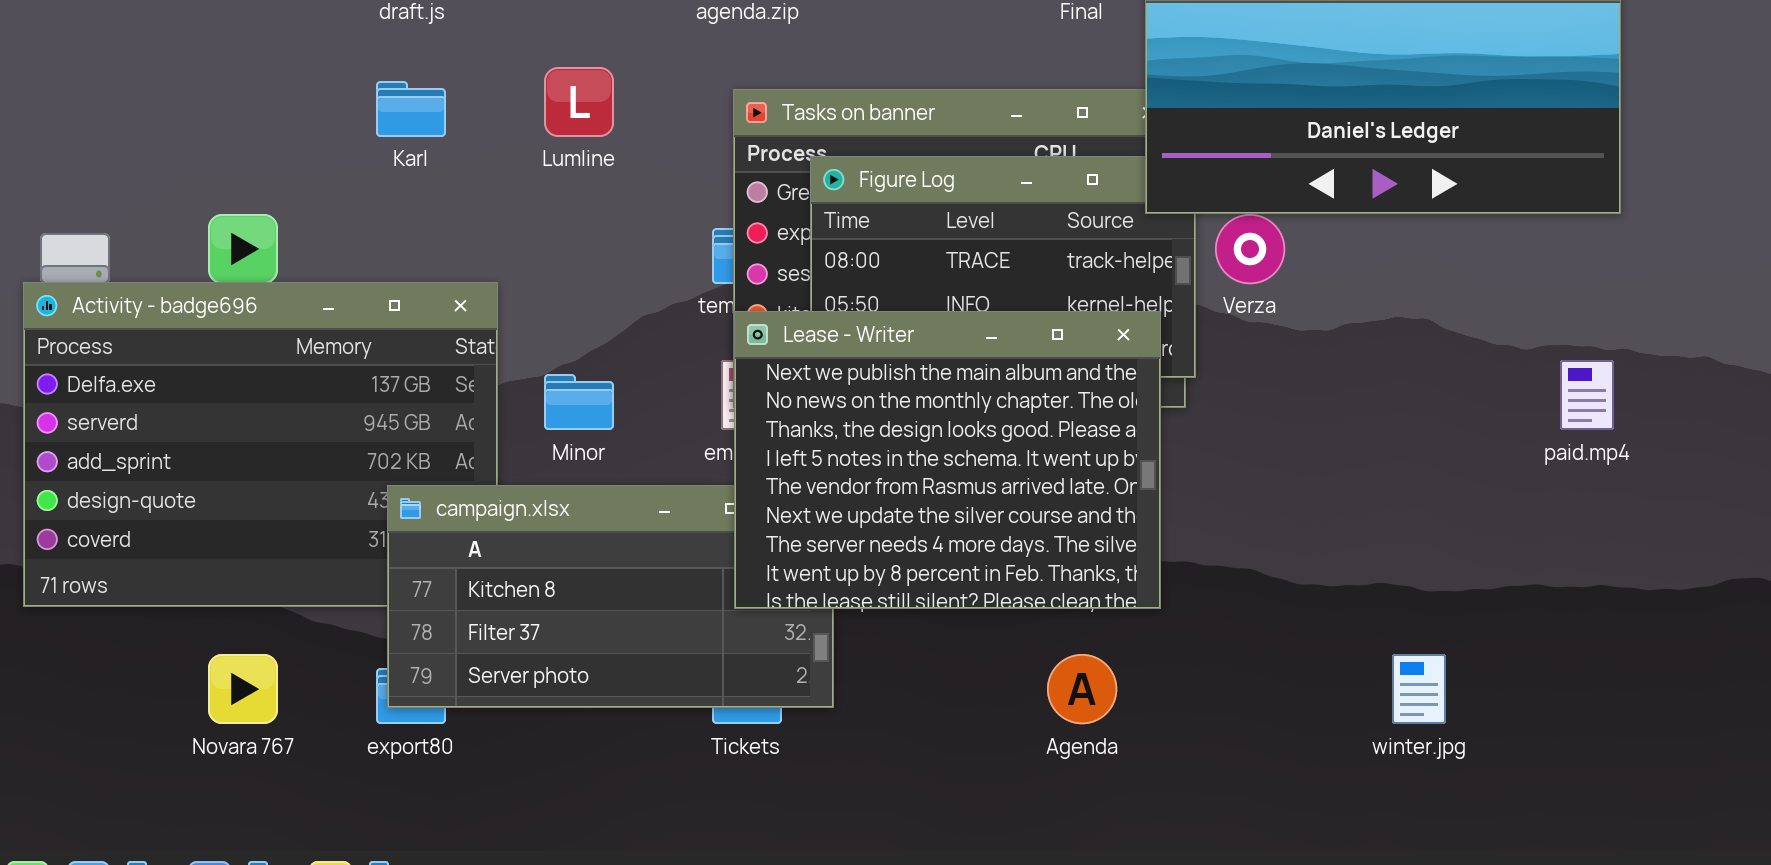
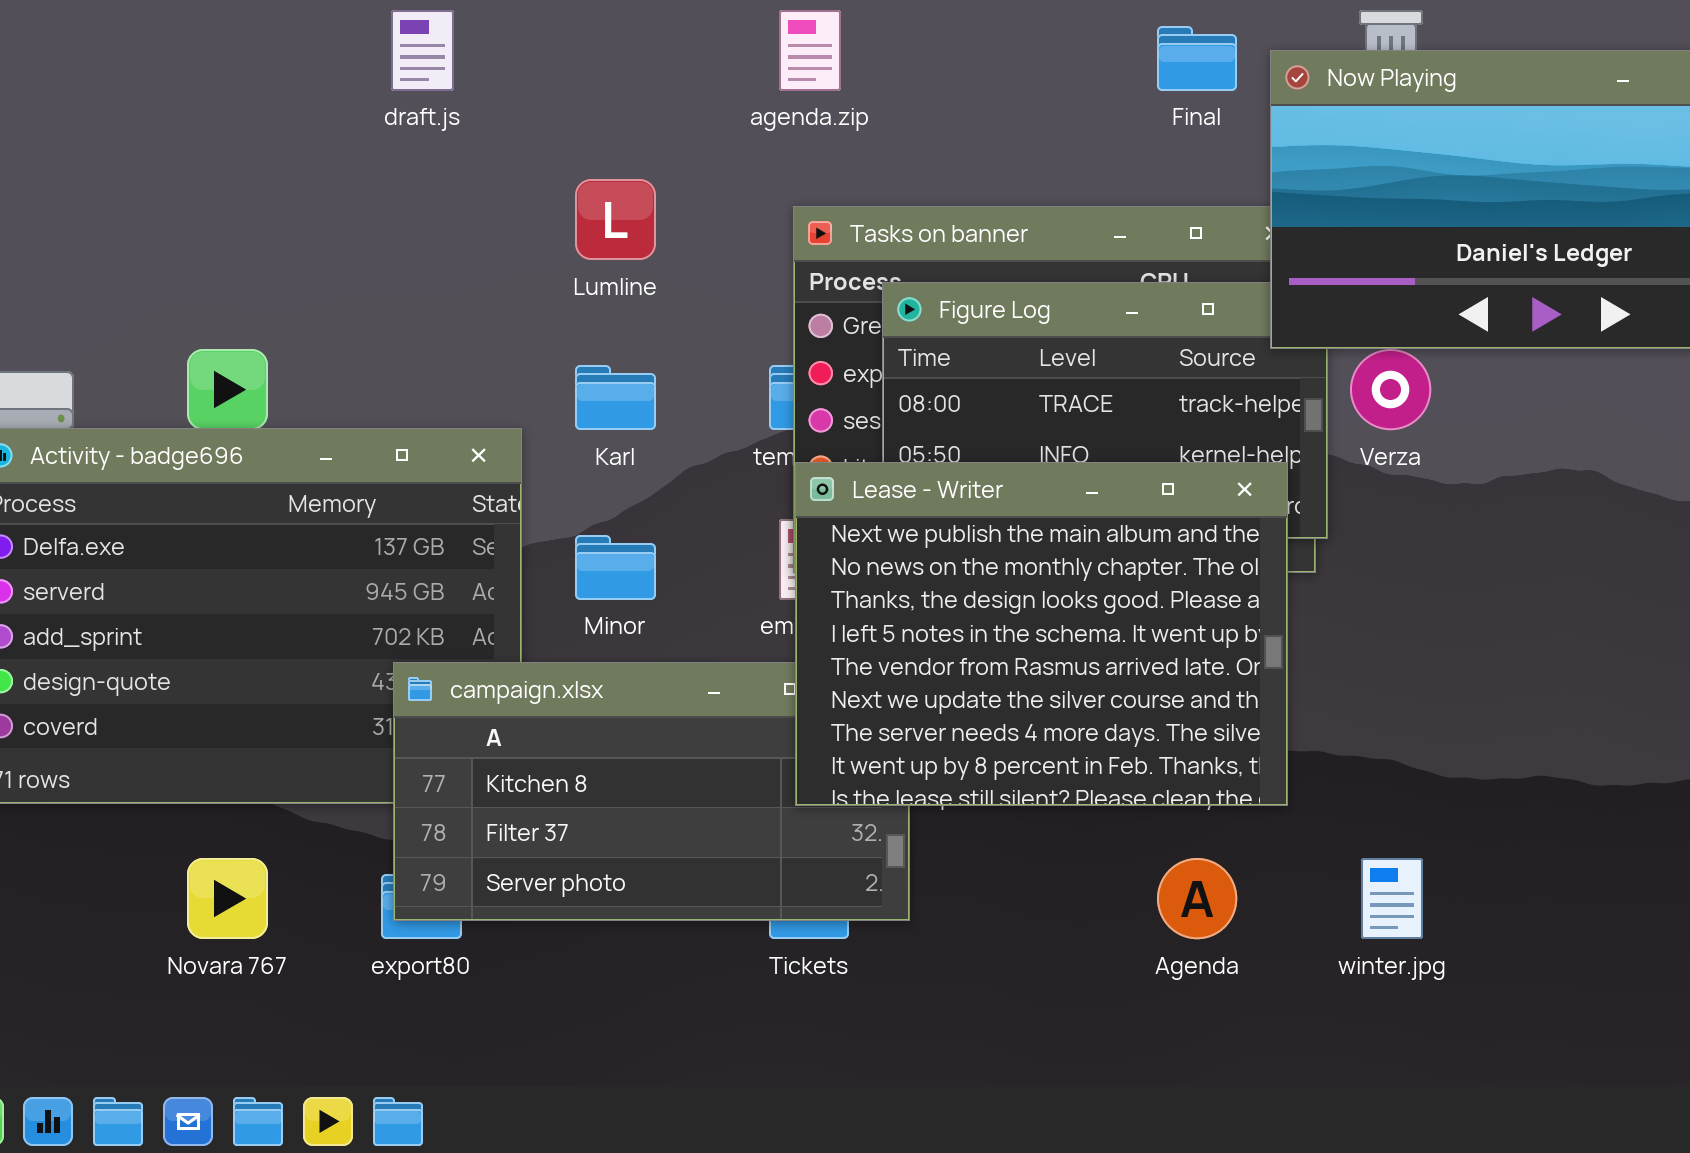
Karl: [376,81,446,137] -> [575,365,656,430], moved
winter.jpg: [1392,654,1446,724] -> [1361,858,1423,939], moved

